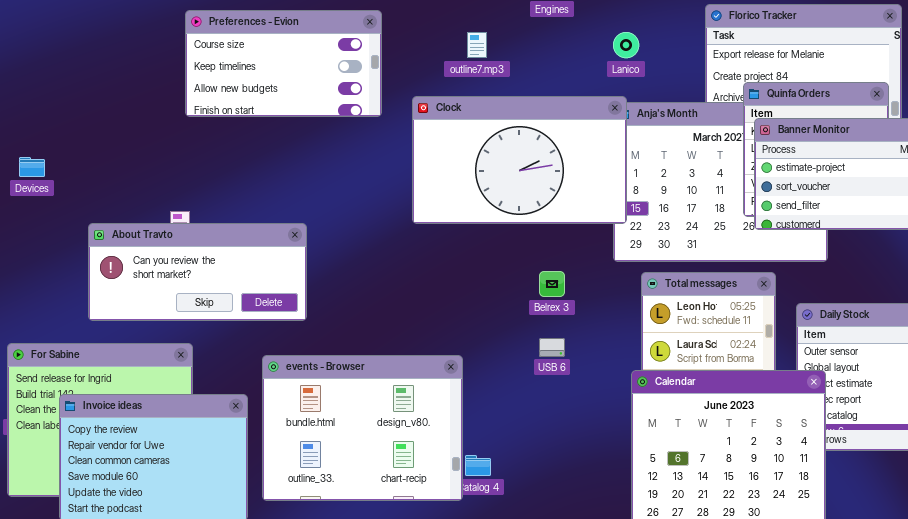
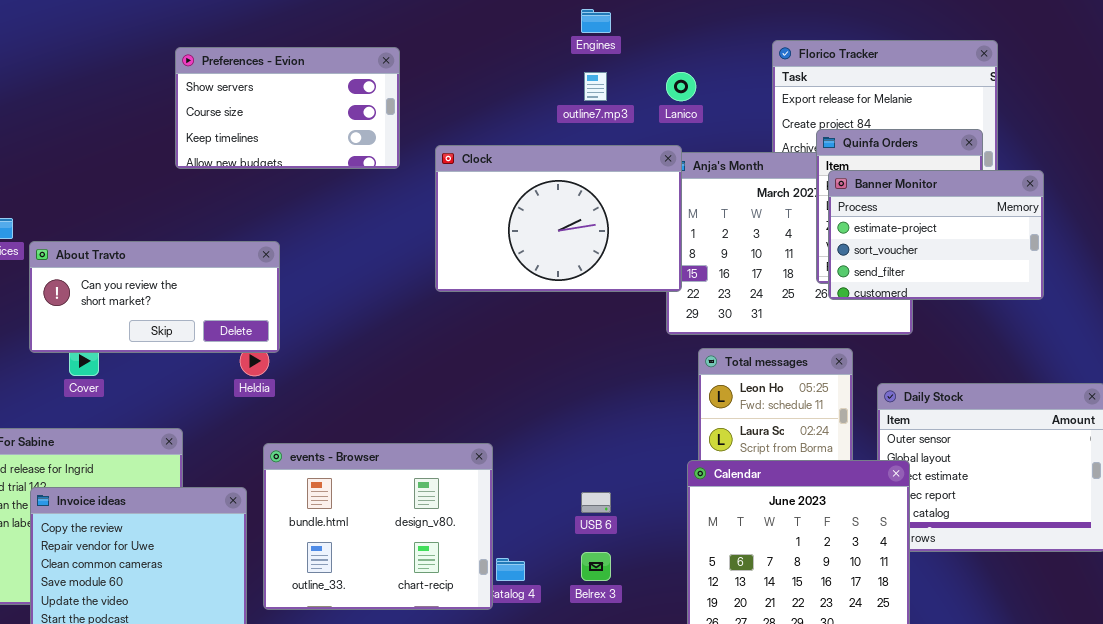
Preferences - Evion: [185,10,382,117] -> [175,47,400,169], scrolled up 1 row
outline7.mp3: [467,32,487,58] -> [584,72,607,101], moved
About Travto: [88,223,307,321] -> [29,241,280,353], moved
Belrex 3: [539,271,565,297] -> [581,552,611,581], moved
USB 6: [539,338,565,357] -> [581,492,611,513], moved

